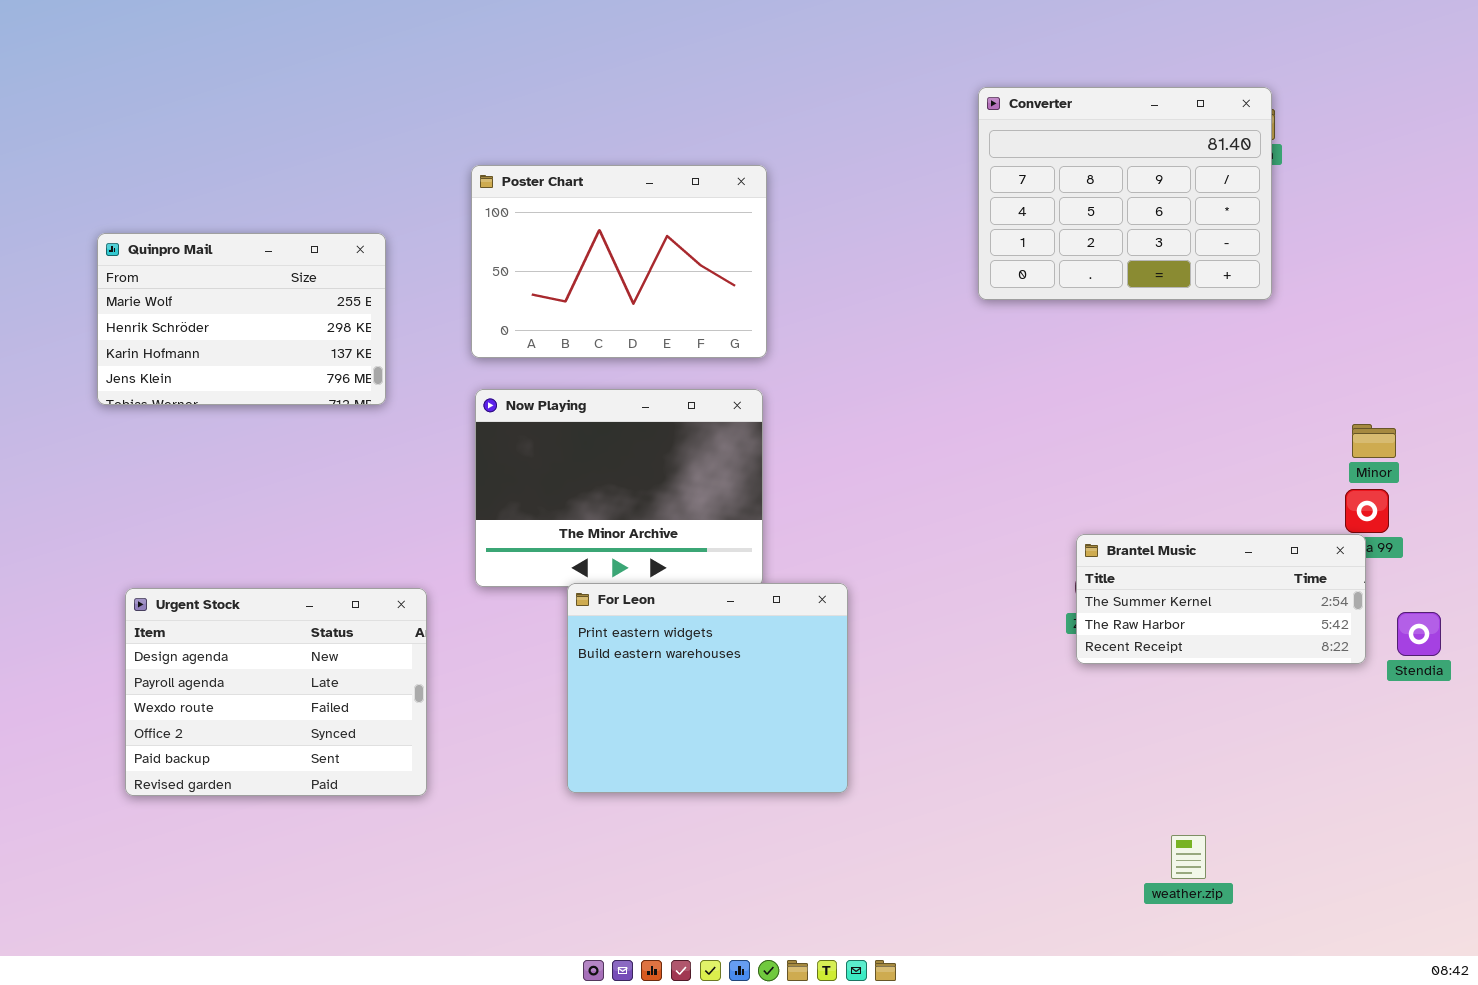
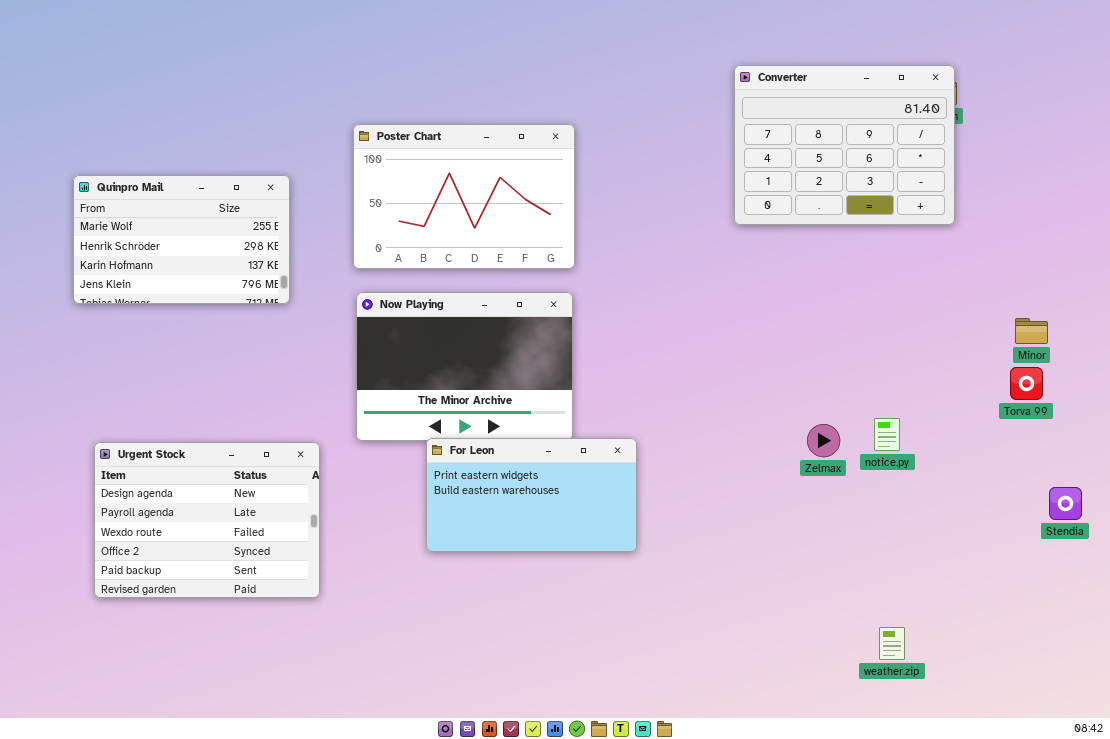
Brantel Music: [1076,534,1366,664] -> none, closed
For Leon: [567,583,848,793] -> [426,438,637,552], resized
Stendia: [1397,612,1441,656] -> [1049,487,1082,520], moved

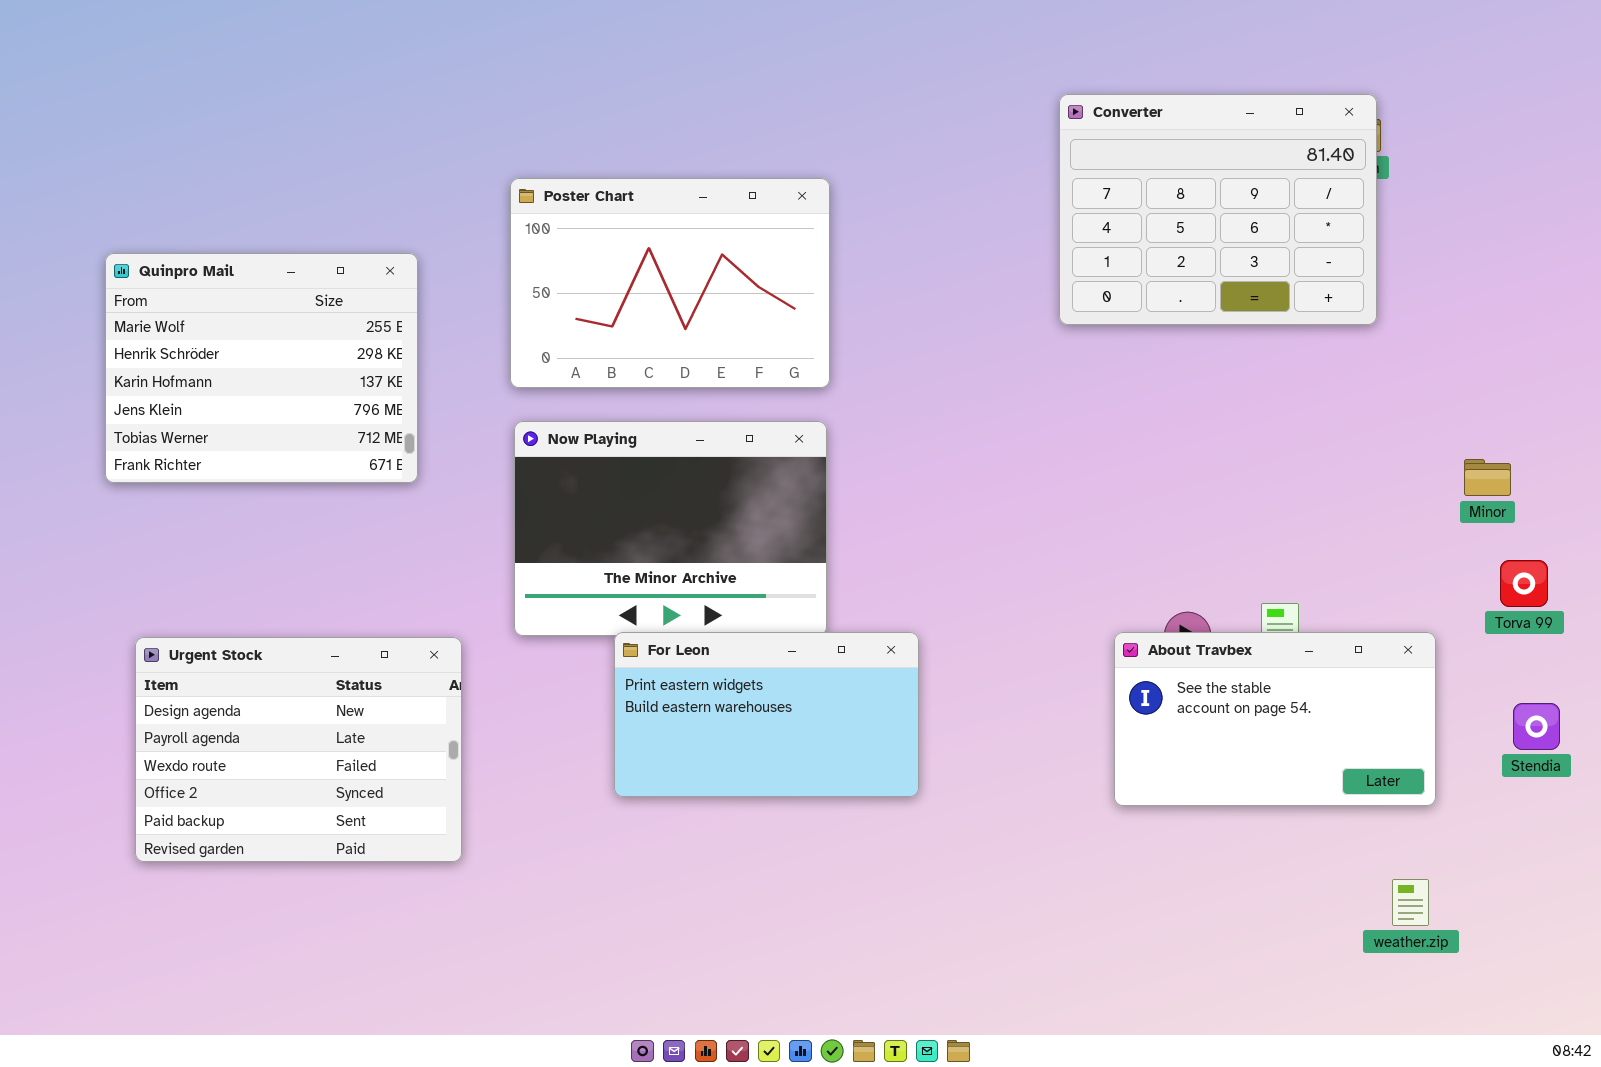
Quinpro Mail: [73,175,290,304] -> [105,253,418,483], resized
Torva 99: [1010,367,1043,400] -> [1500,560,1548,607], moved
About Travbex: none -> [1114,632,1436,806], opened
weather.zip: [879,627,905,660] -> [1392,879,1429,926], moved

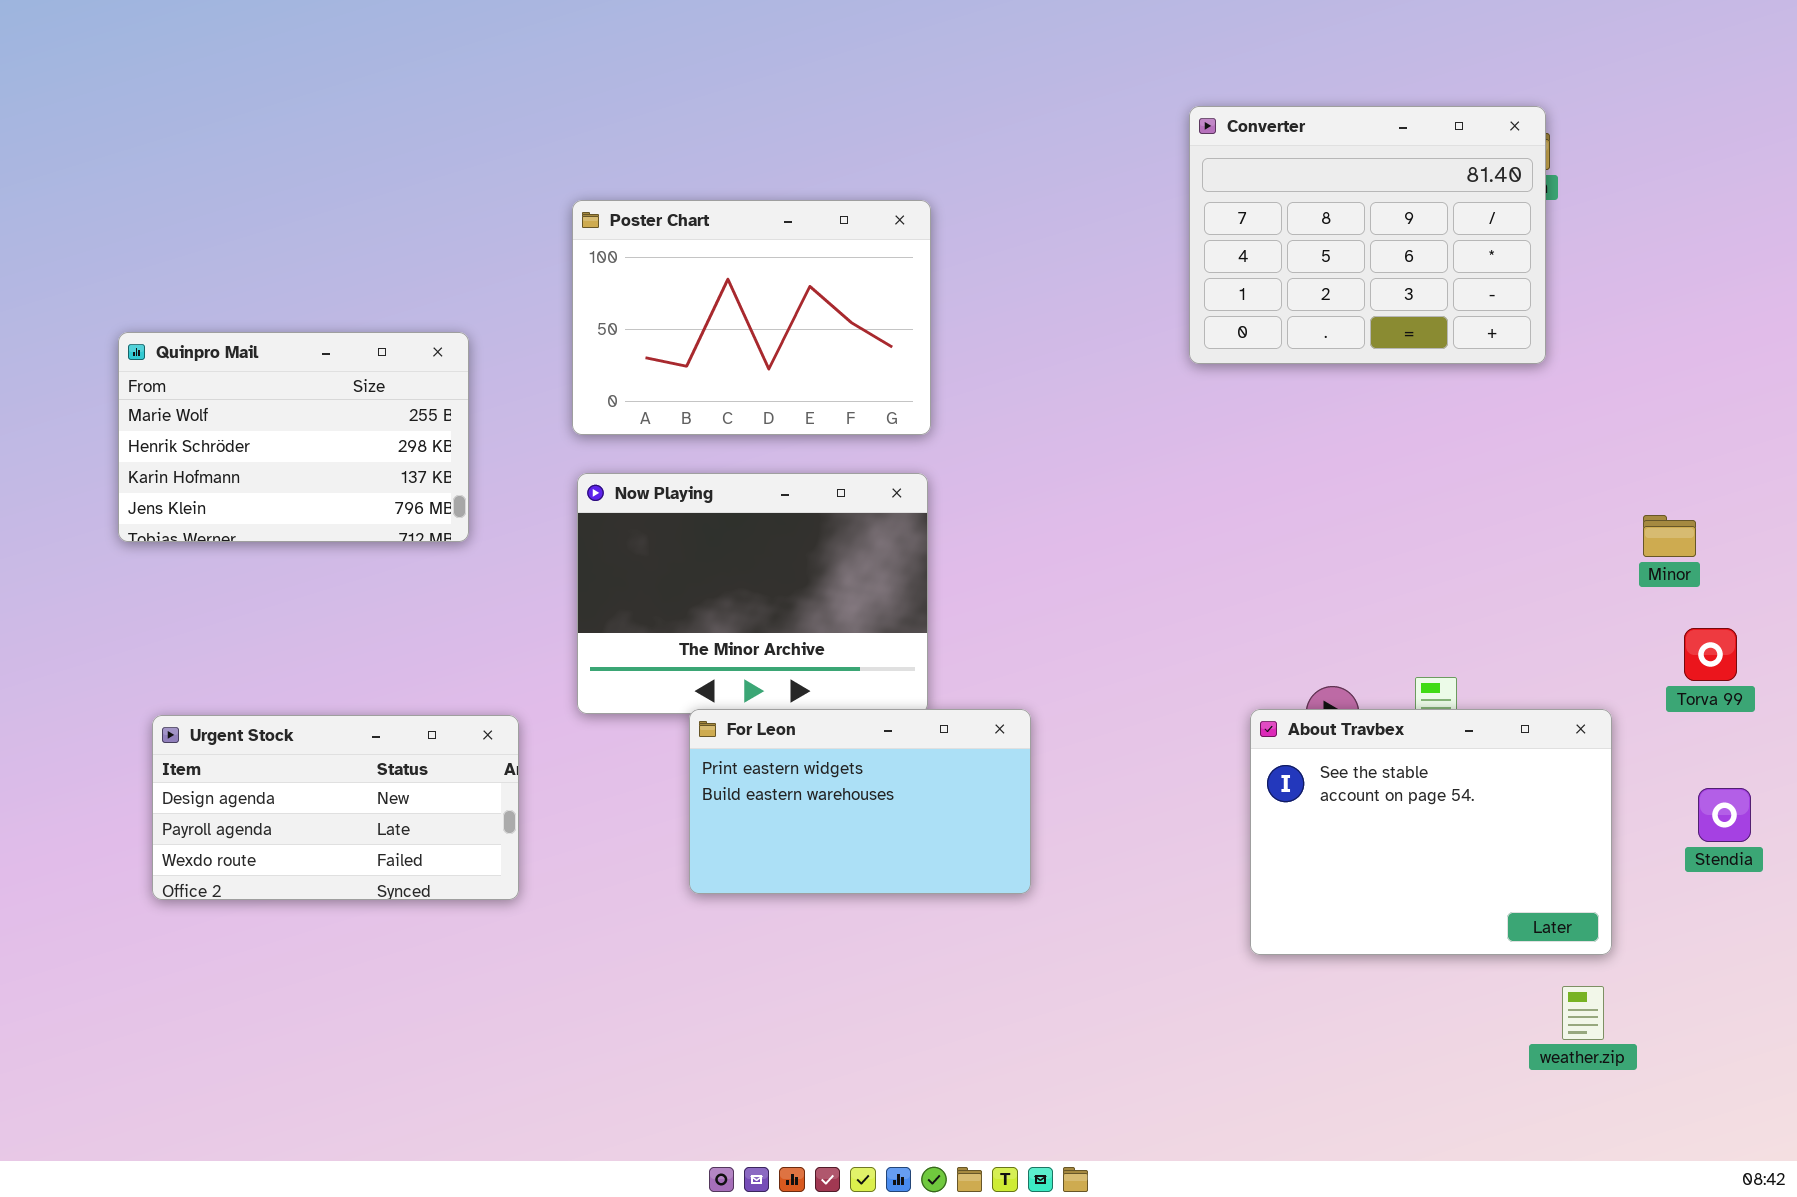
Quinpro Mail: [105,253,418,483] -> [118,332,469,542], resized
About Travbex: [1114,632,1436,806] -> [1250,709,1612,955], resized
Urgent Stock: [135,637,462,862] -> [152,715,519,900], resized

